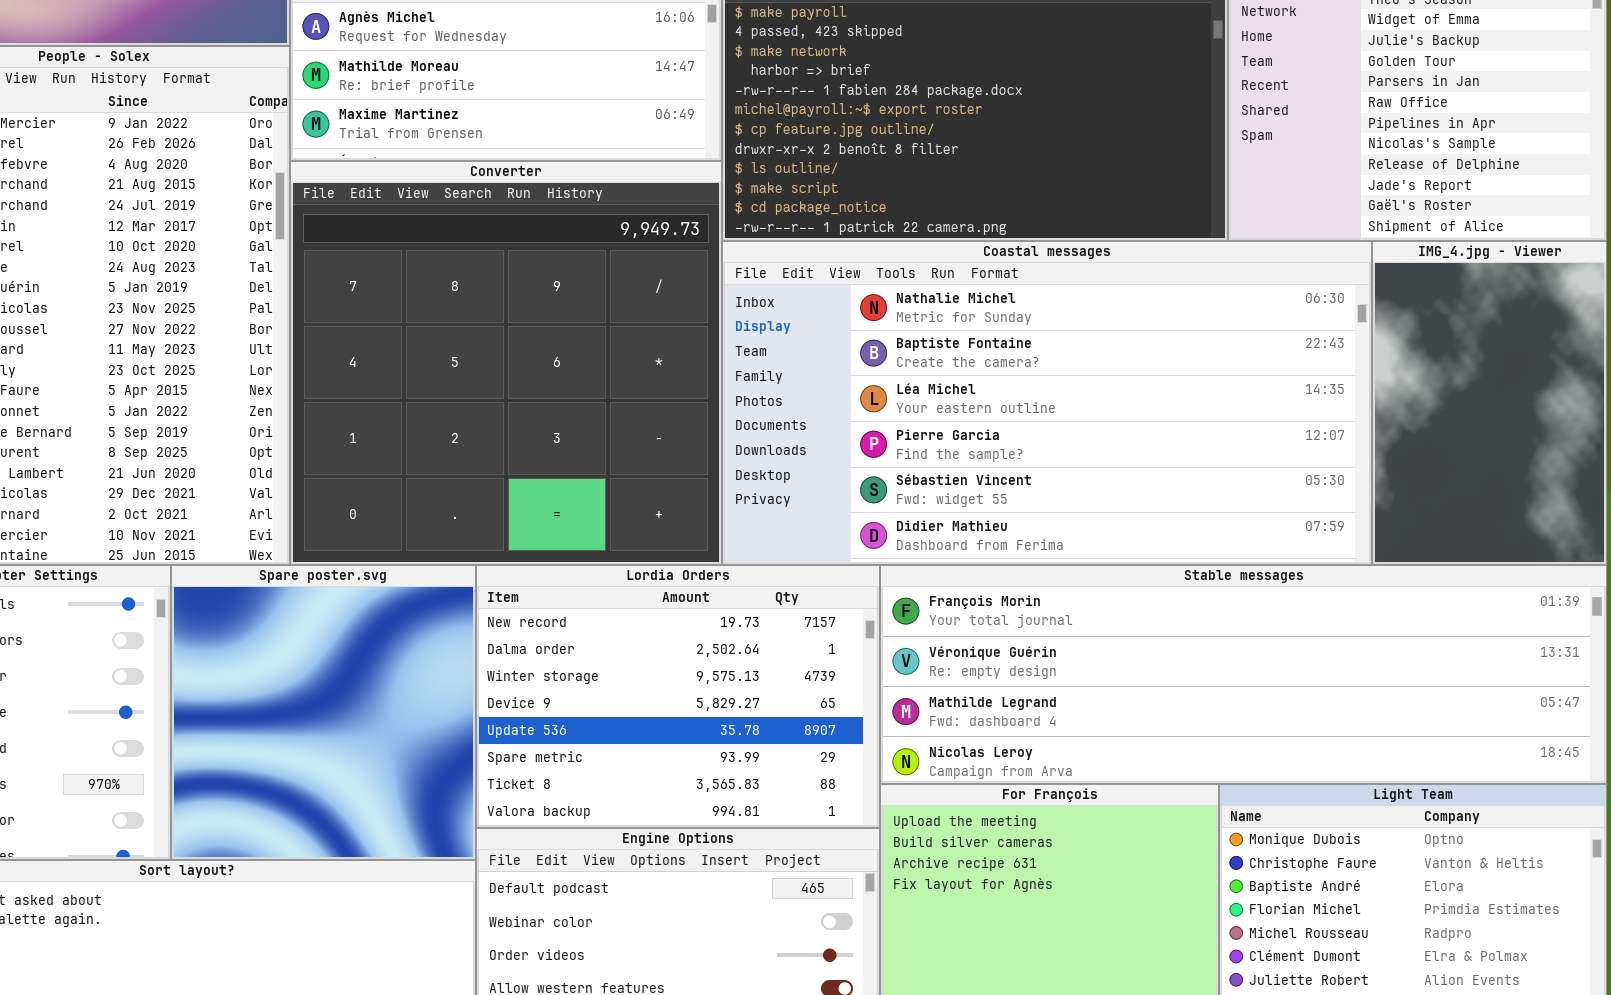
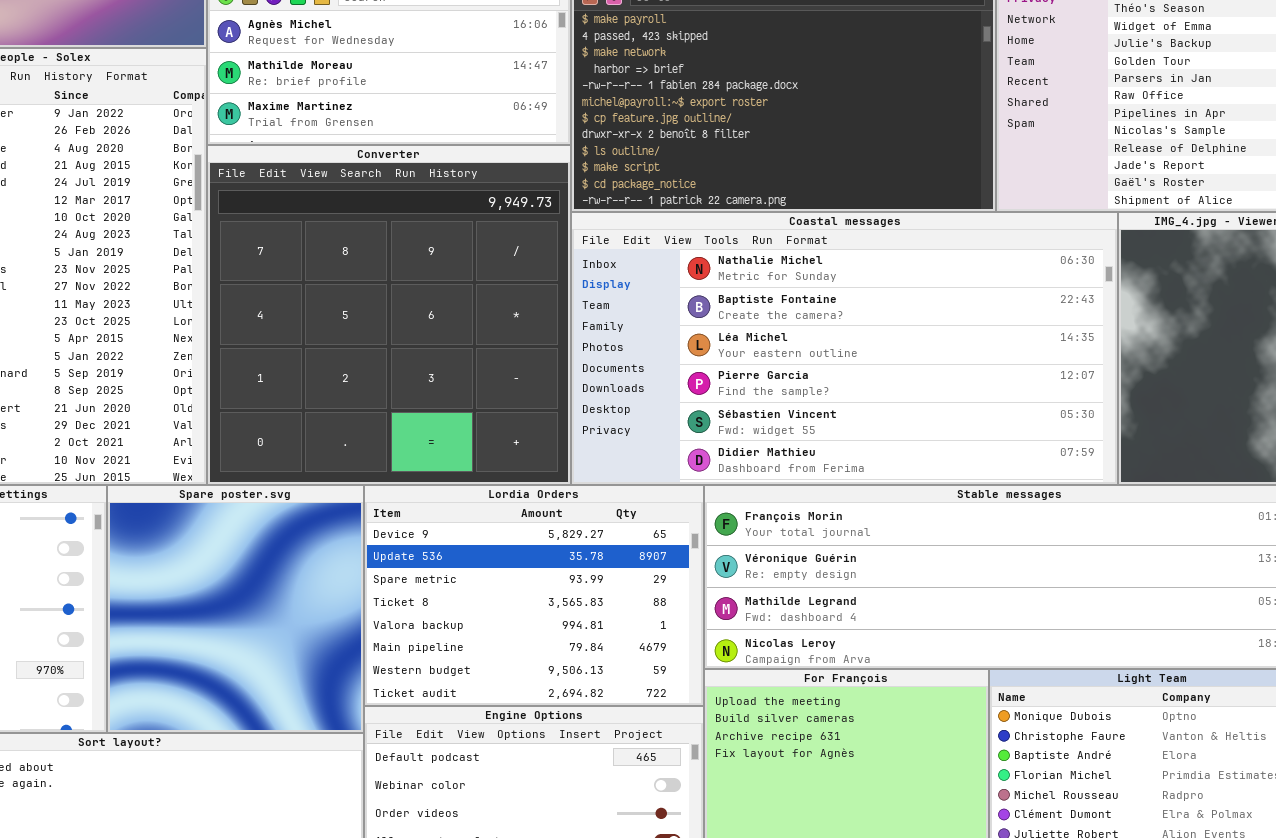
Lordia Orders: [476,565,880,828] -> [364,485,704,706], scrolled down 3 rows

